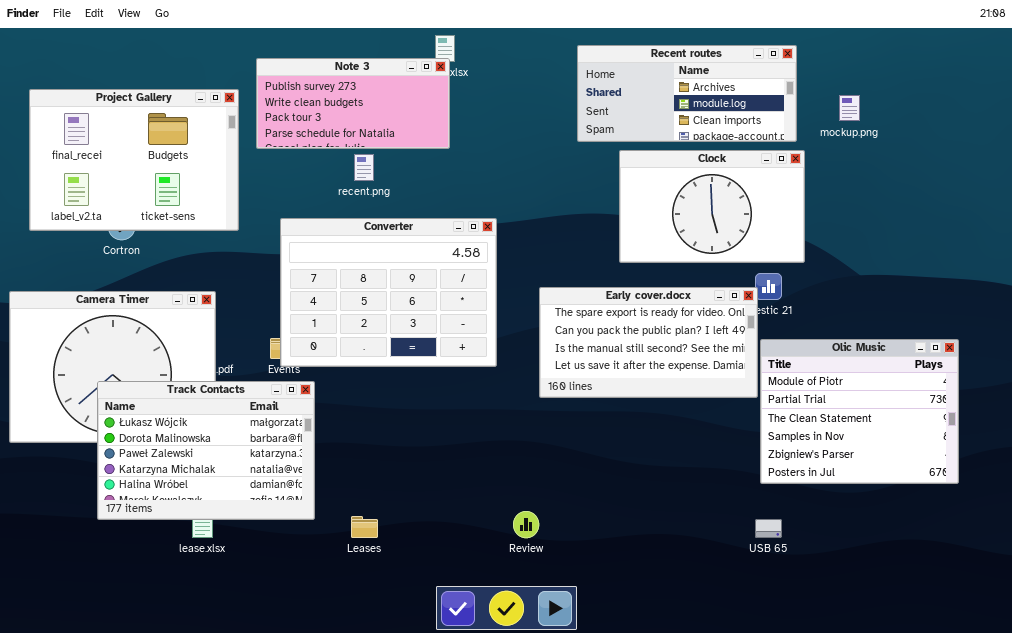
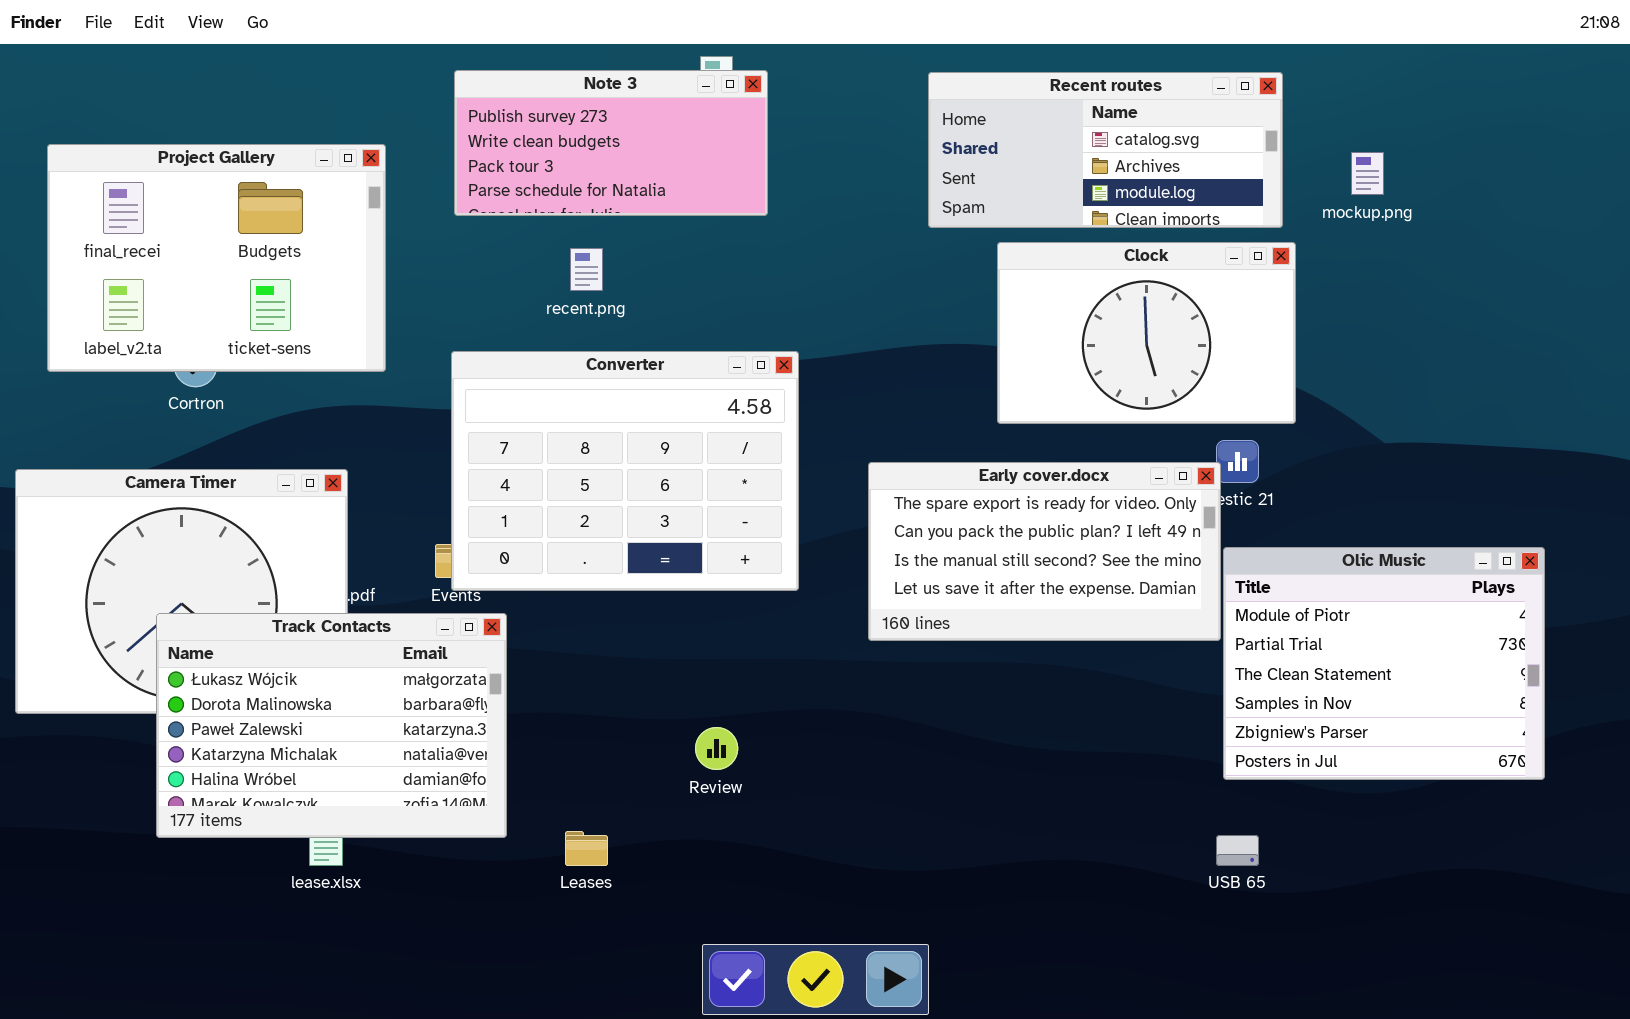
Recent routes: [577,45,797,142] -> [928,72,1283,228], scrolled up 1 row
Note 3: [256,58,450,149] -> [454,70,768,216], moved
Review: [513,511,539,538] -> [695,727,738,770], moved

